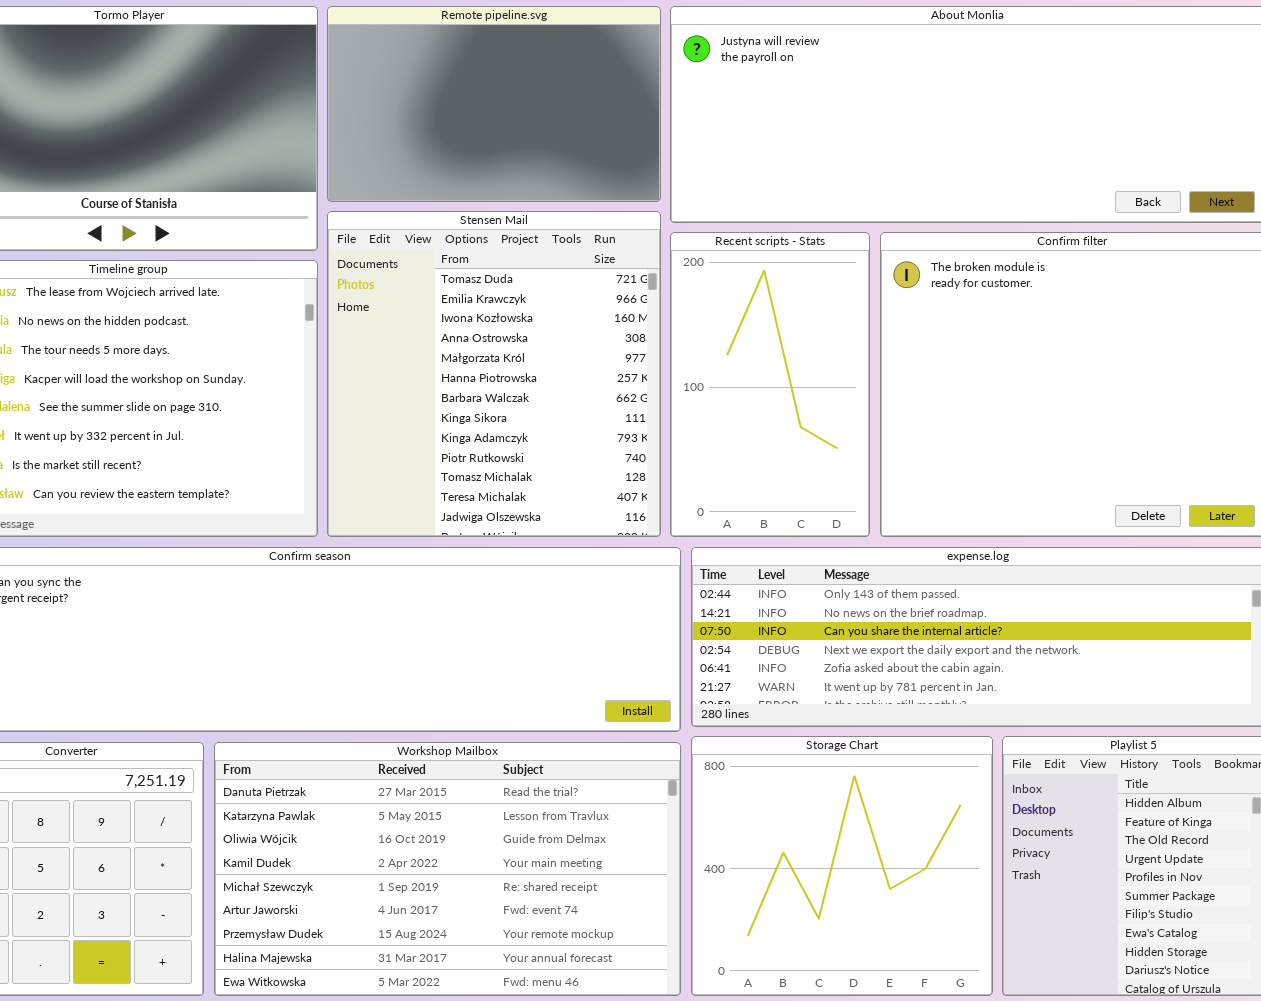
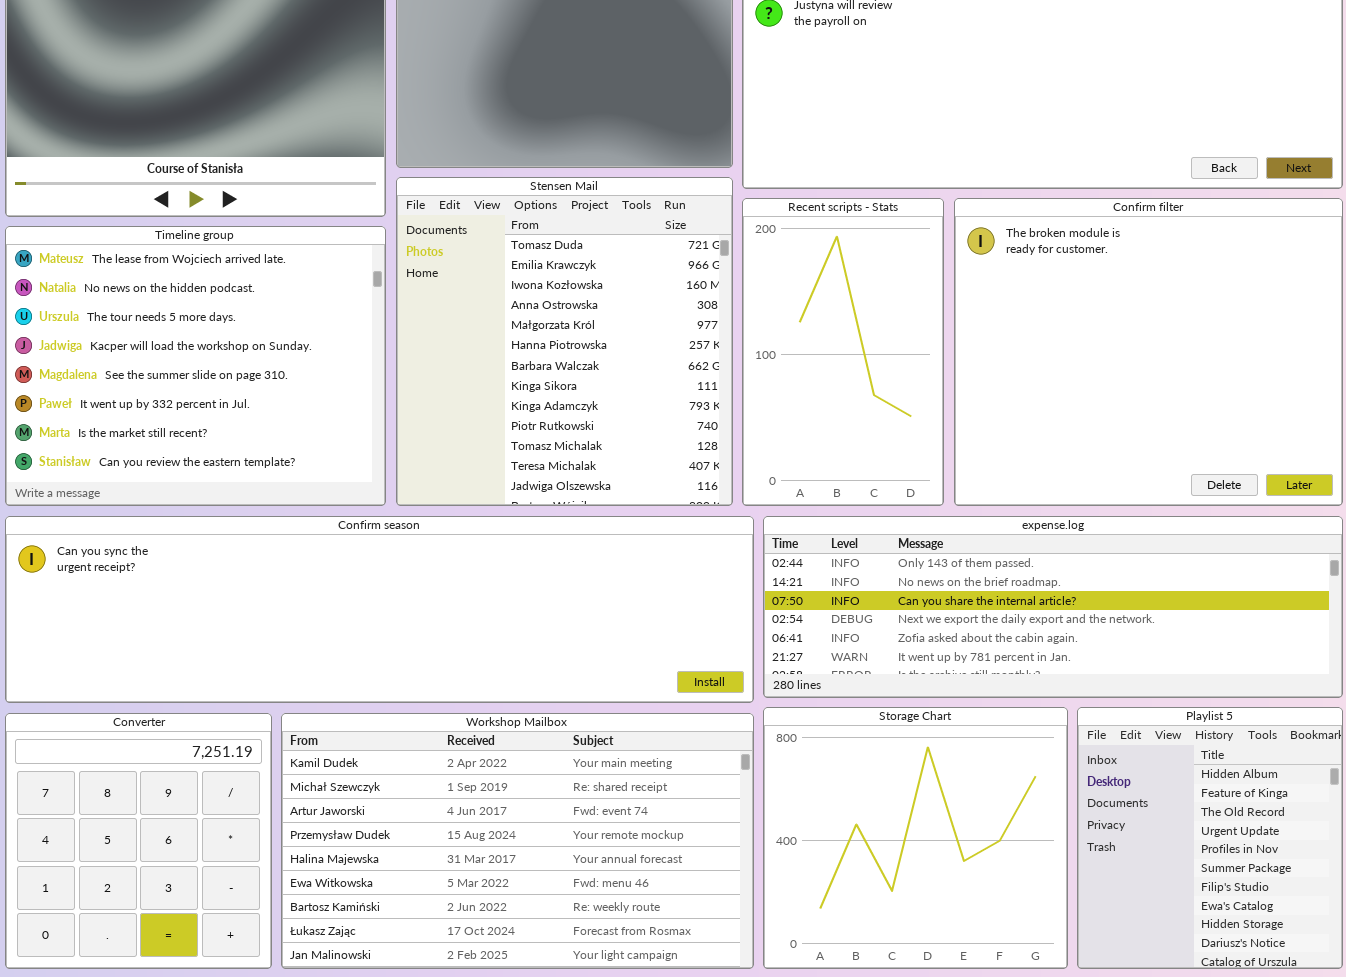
Workshop Mailbox: [214,742,681,996] -> [281,713,754,969], scrolled down 3 rows

